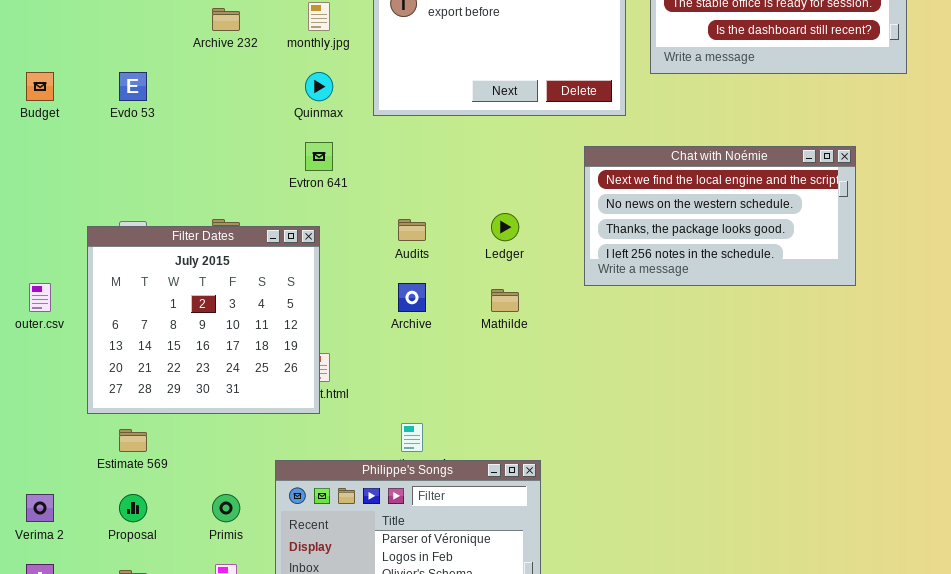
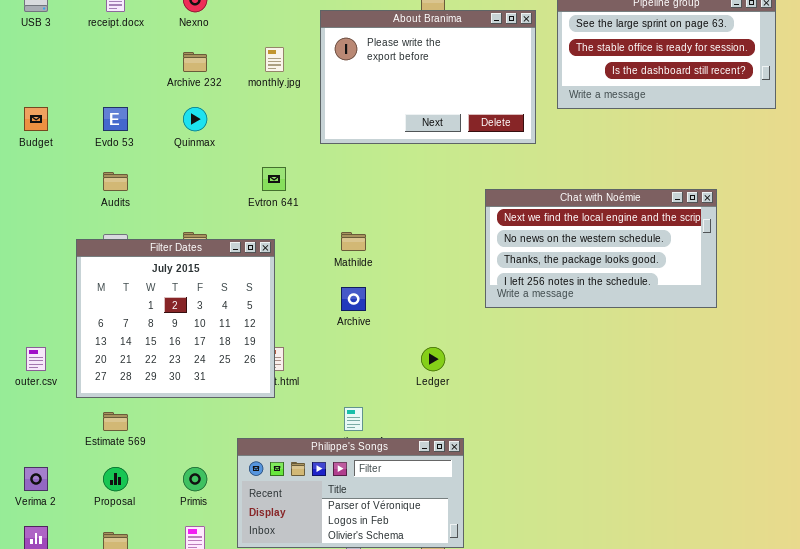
Quinmax: [305,72,333,101] -> [183,107,207,131], moved
Chat with Noémie: [584,146,856,286] -> [485,189,717,308], moved
Ledger: [491,213,519,241] -> [421,347,445,371], moved
Audits: [398,219,426,241] -> [103,172,128,191], moved
outer.csv: [29,283,51,312] -> [26,347,46,371], moved
Mathilde: [491,289,519,312] -> [341,232,366,251], moved

